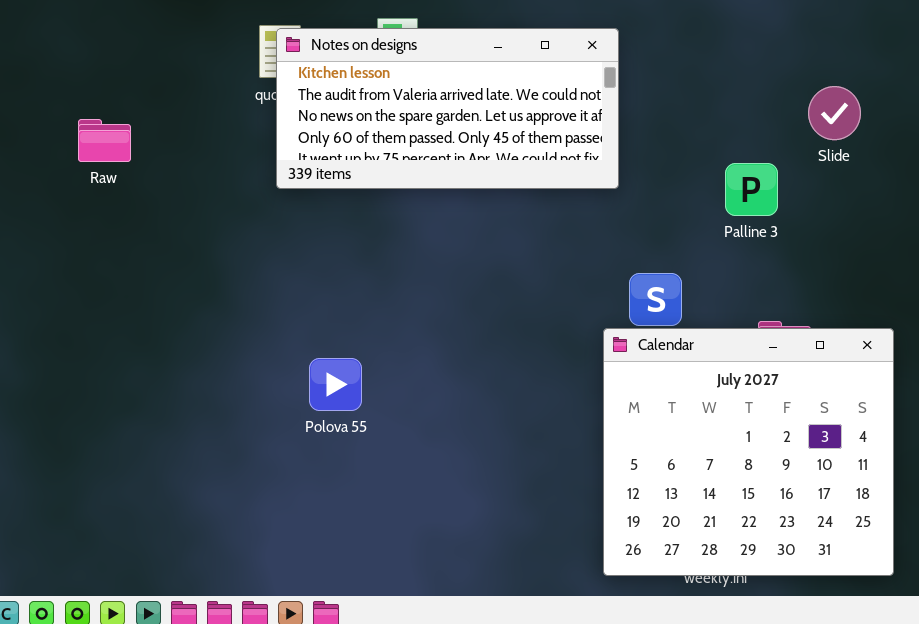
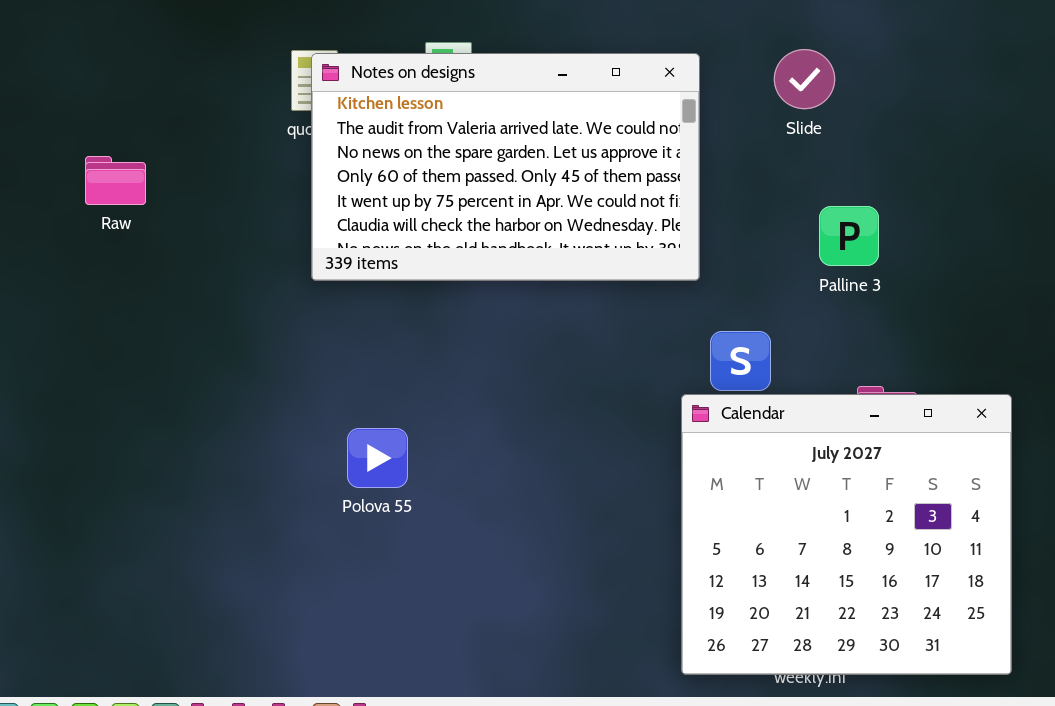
Notes on designs: [276,28,619,189] -> [311,53,700,281], resized
Slide: [808,86,861,140] -> [774,49,835,109], moved

